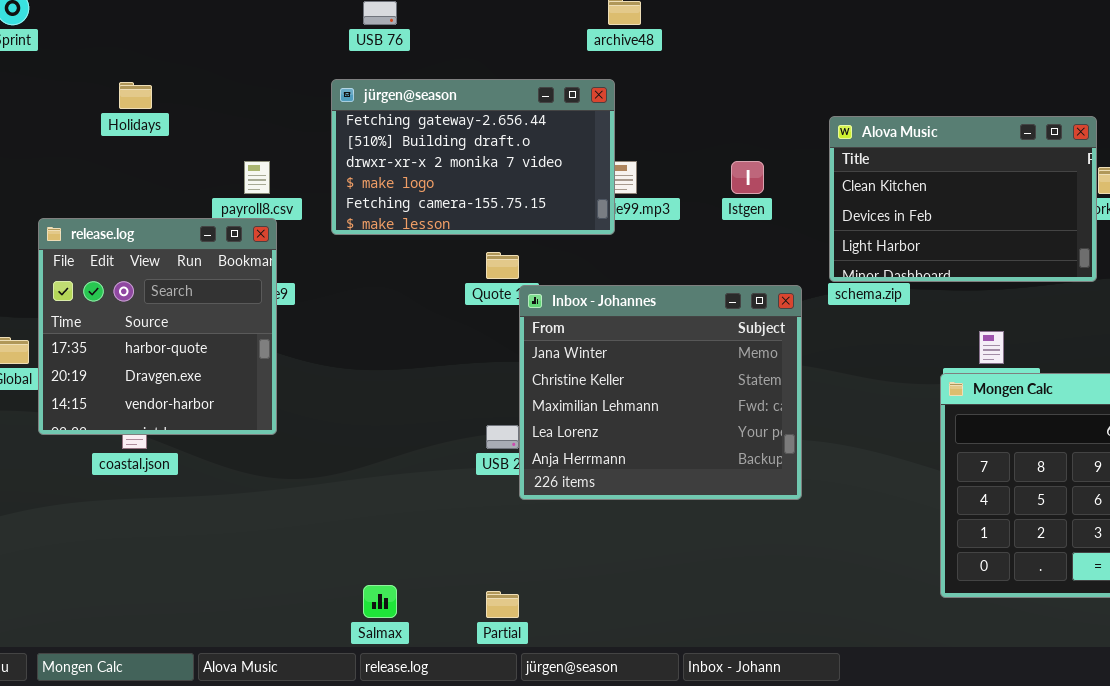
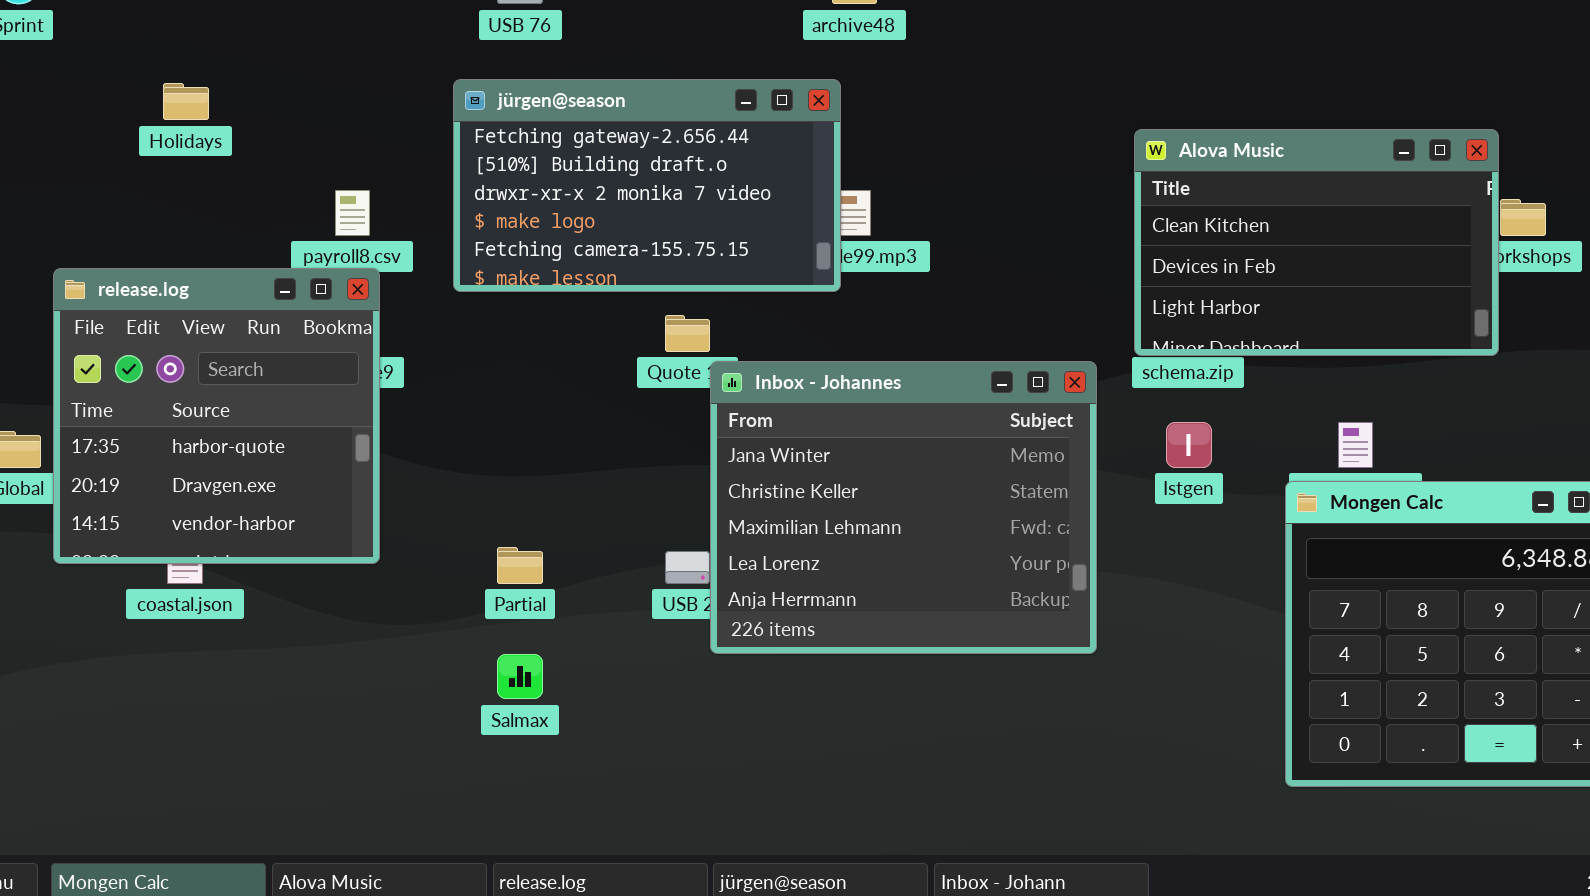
Istgen: [731,161,764,194] -> [1166,422,1212,468], moved
Salmax: [363,585,397,618] -> [497,654,543,699], moved
Partial: [486,591,519,618] -> [497,547,543,584], moved

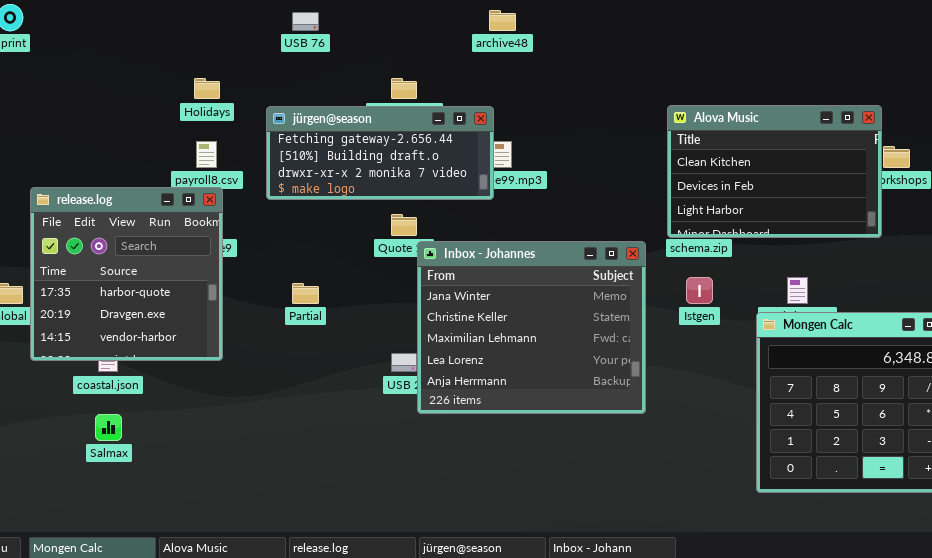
jürgen@season: [453,79,841,292] -> [266,106,494,200], resized
Holidays: [163,83,209,120] -> [194,78,220,99], moved
Partial: [497,547,543,584] -> [292,283,319,304], moved
Salmax: [497,654,543,699] -> [95,414,122,441], moved

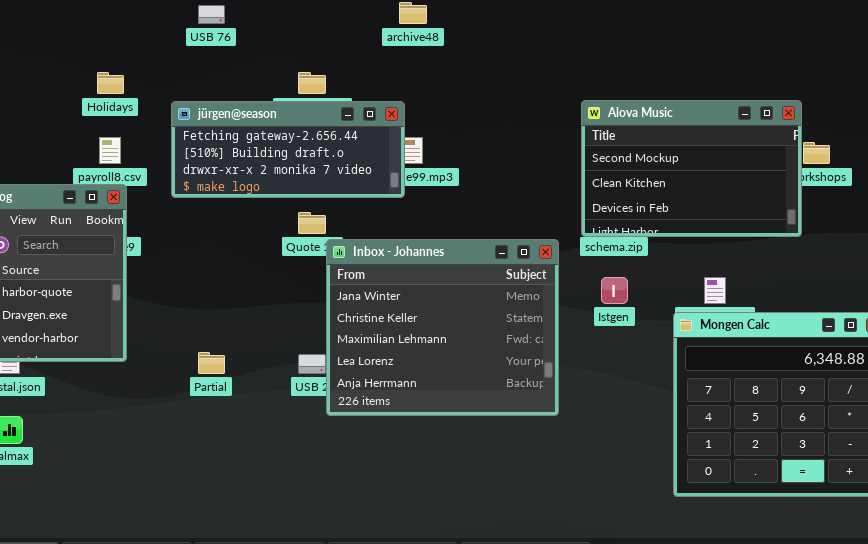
Alova Music: [667,105,882,238] -> [581,100,802,237], scrolled up 1 row
Partial: [292,283,319,304] -> [198,352,225,374], moved

